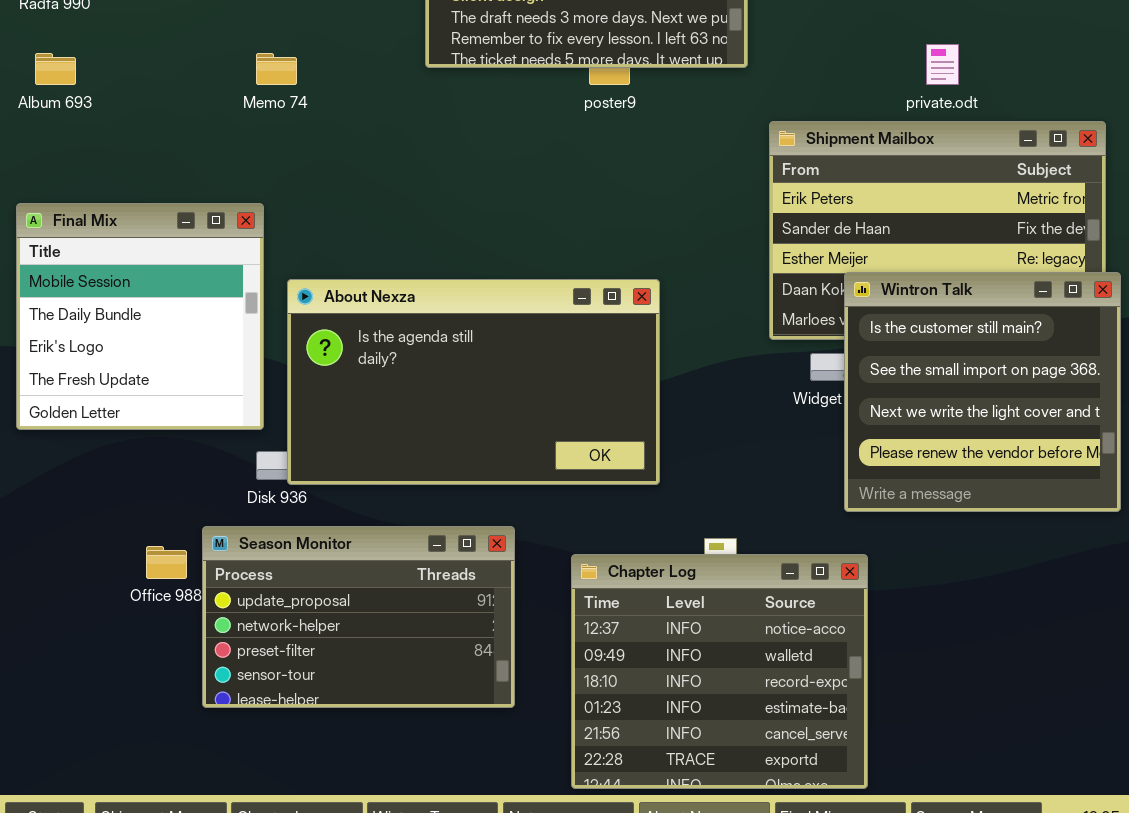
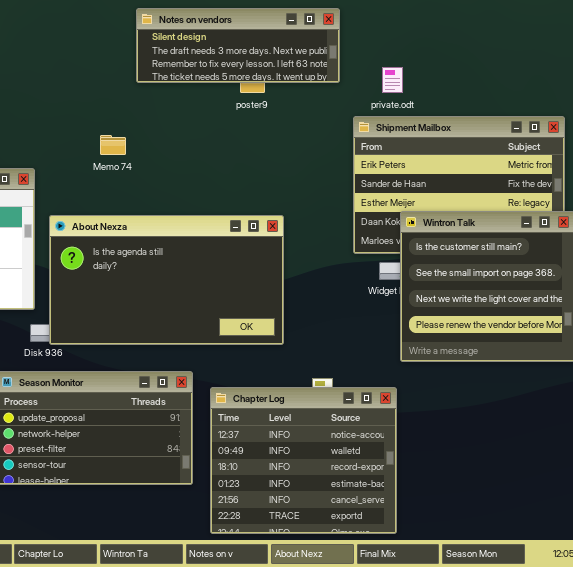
private.odt: [926,44,959,85] -> [382,67,403,93], moved
Memo 74: [256,53,297,85] -> [100,135,126,155], moved
Chapter Log: [571,554,868,789] -> [210,387,397,534], moved

